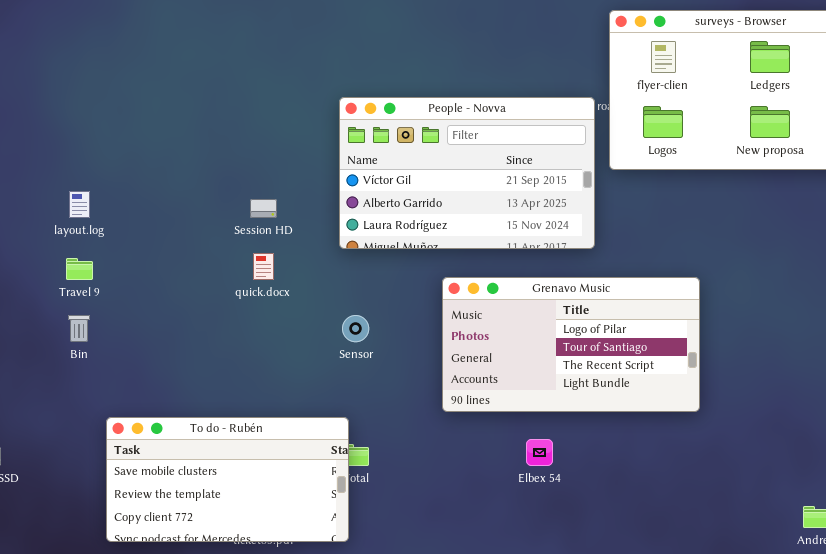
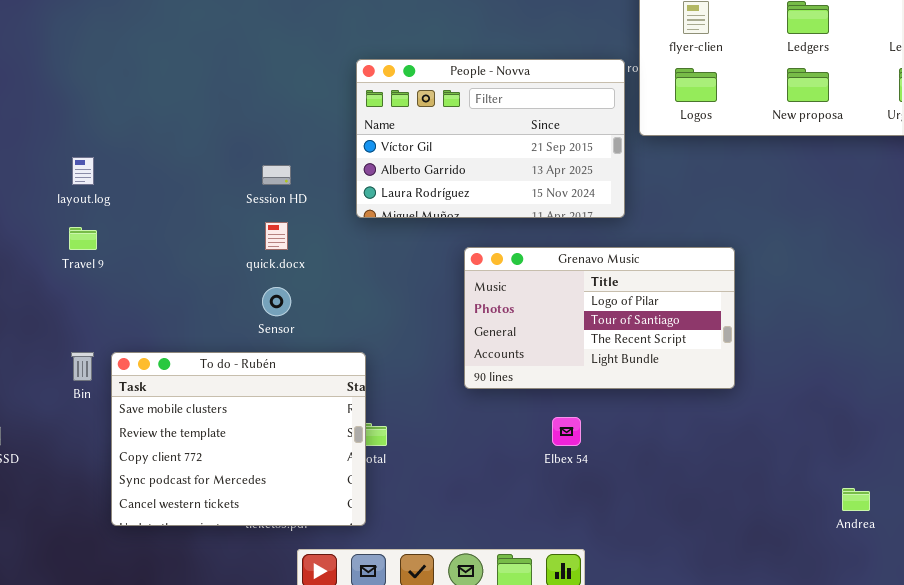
Bin: [68,315,90,342] -> [71,352,94,381], moved
Sensor: [342,315,369,342] -> [262,287,291,316], moved
To do - Rubén: [106,417,349,542] -> [111,352,366,526], resized

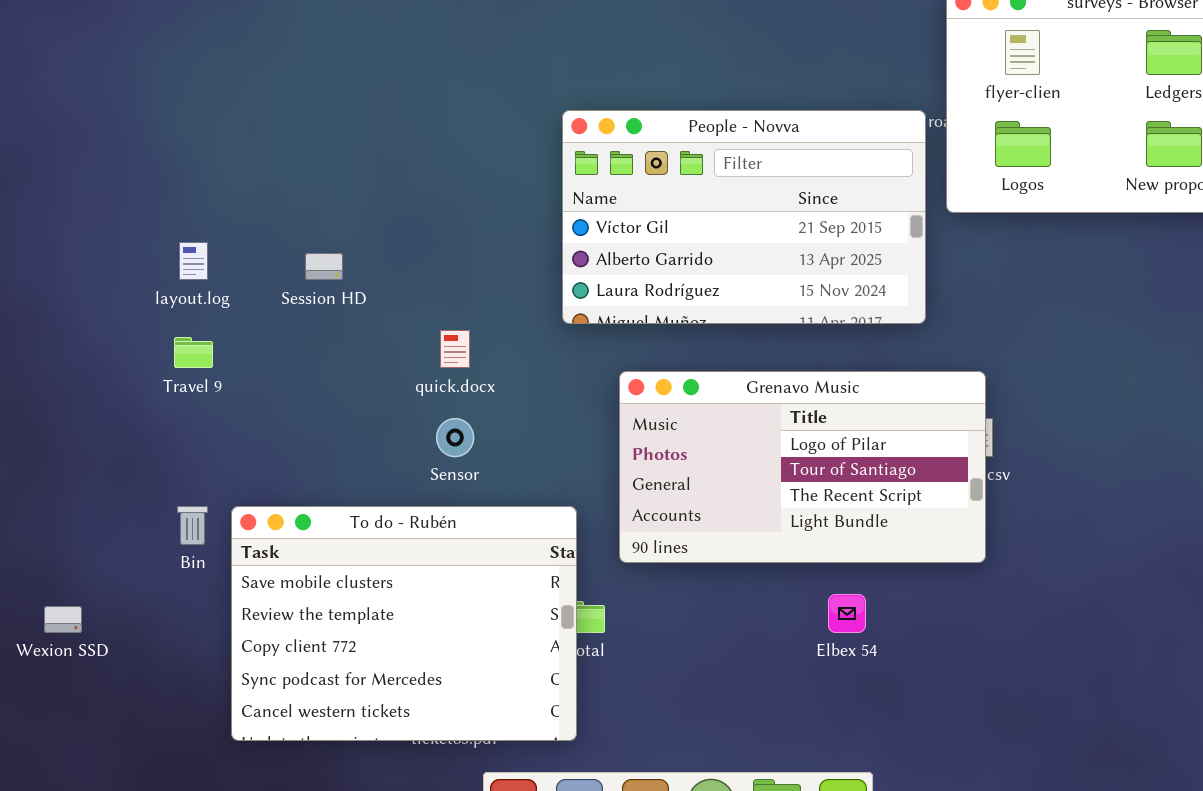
Session HD: [262,165,291,185] -> [305,253,343,280], moved
Grenavo Music: [464,247,735,389] -> [619,371,986,563], moved

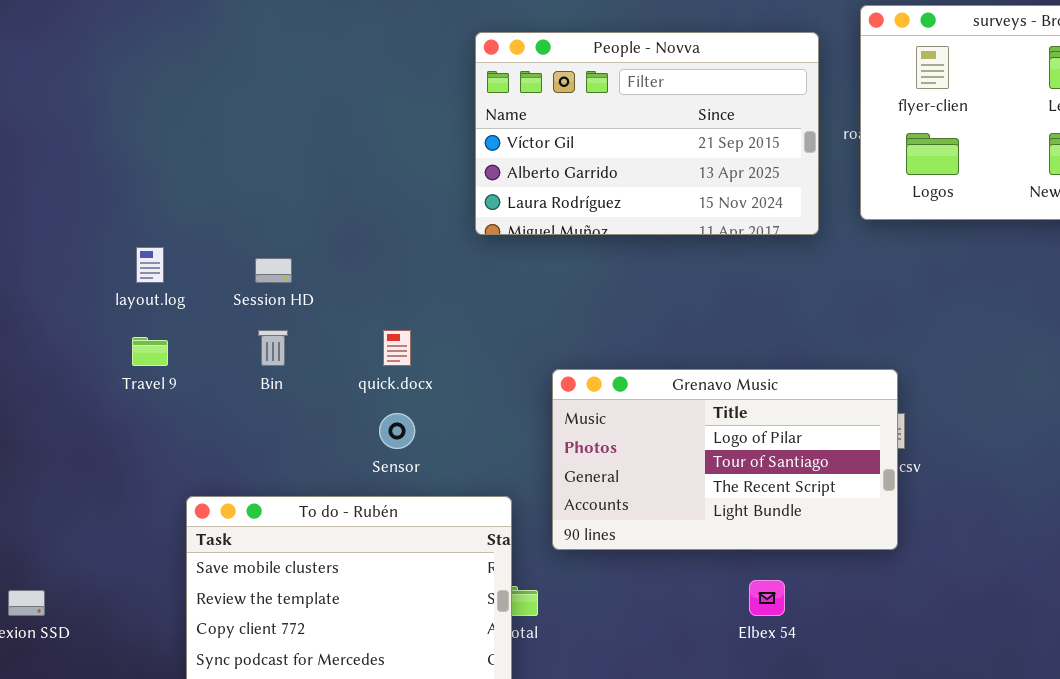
People - Novva: [562,110,926,324] -> [475,32,819,235], moved
Bin: [177,506,208,545] -> [258,330,288,366], moved

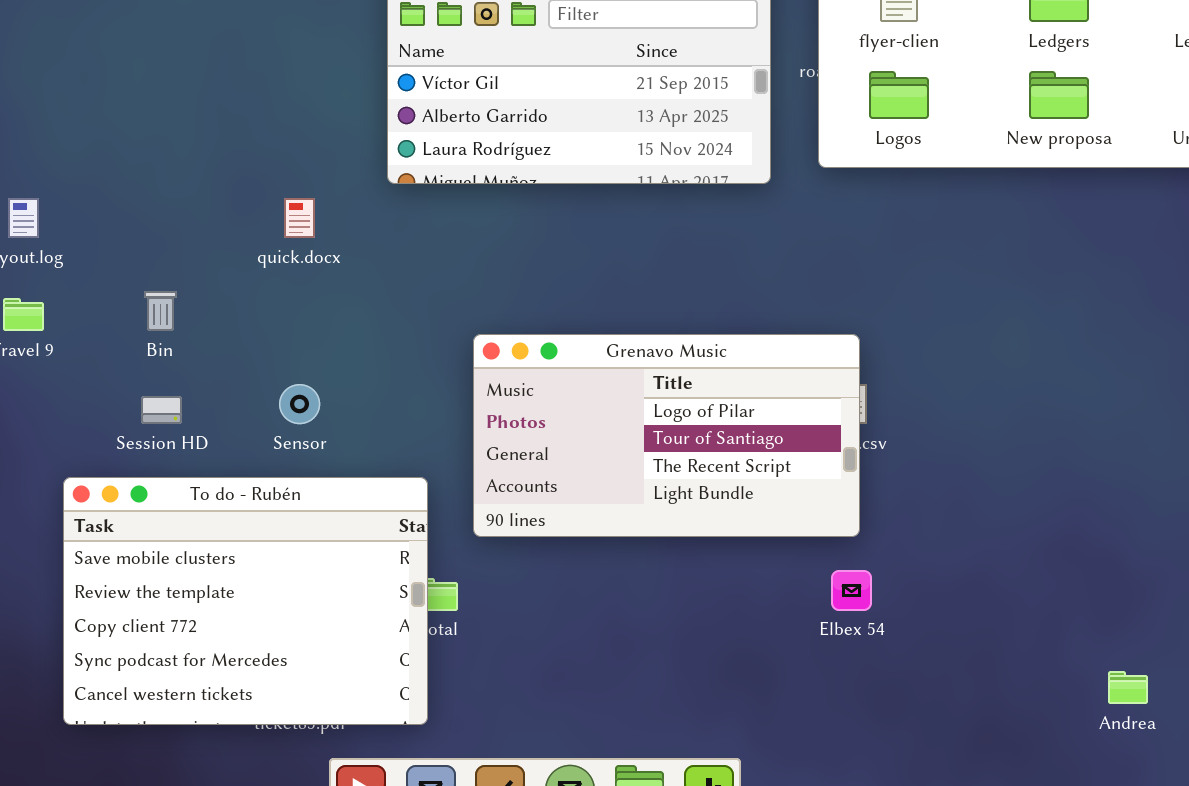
Session HD: [255,258,292,283] -> [141,396,182,424], moved
quick.docx: [383,330,411,366] -> [284,198,315,238], moved
Elbex 54: [749,580,785,616] -> [831,570,872,611], moved

